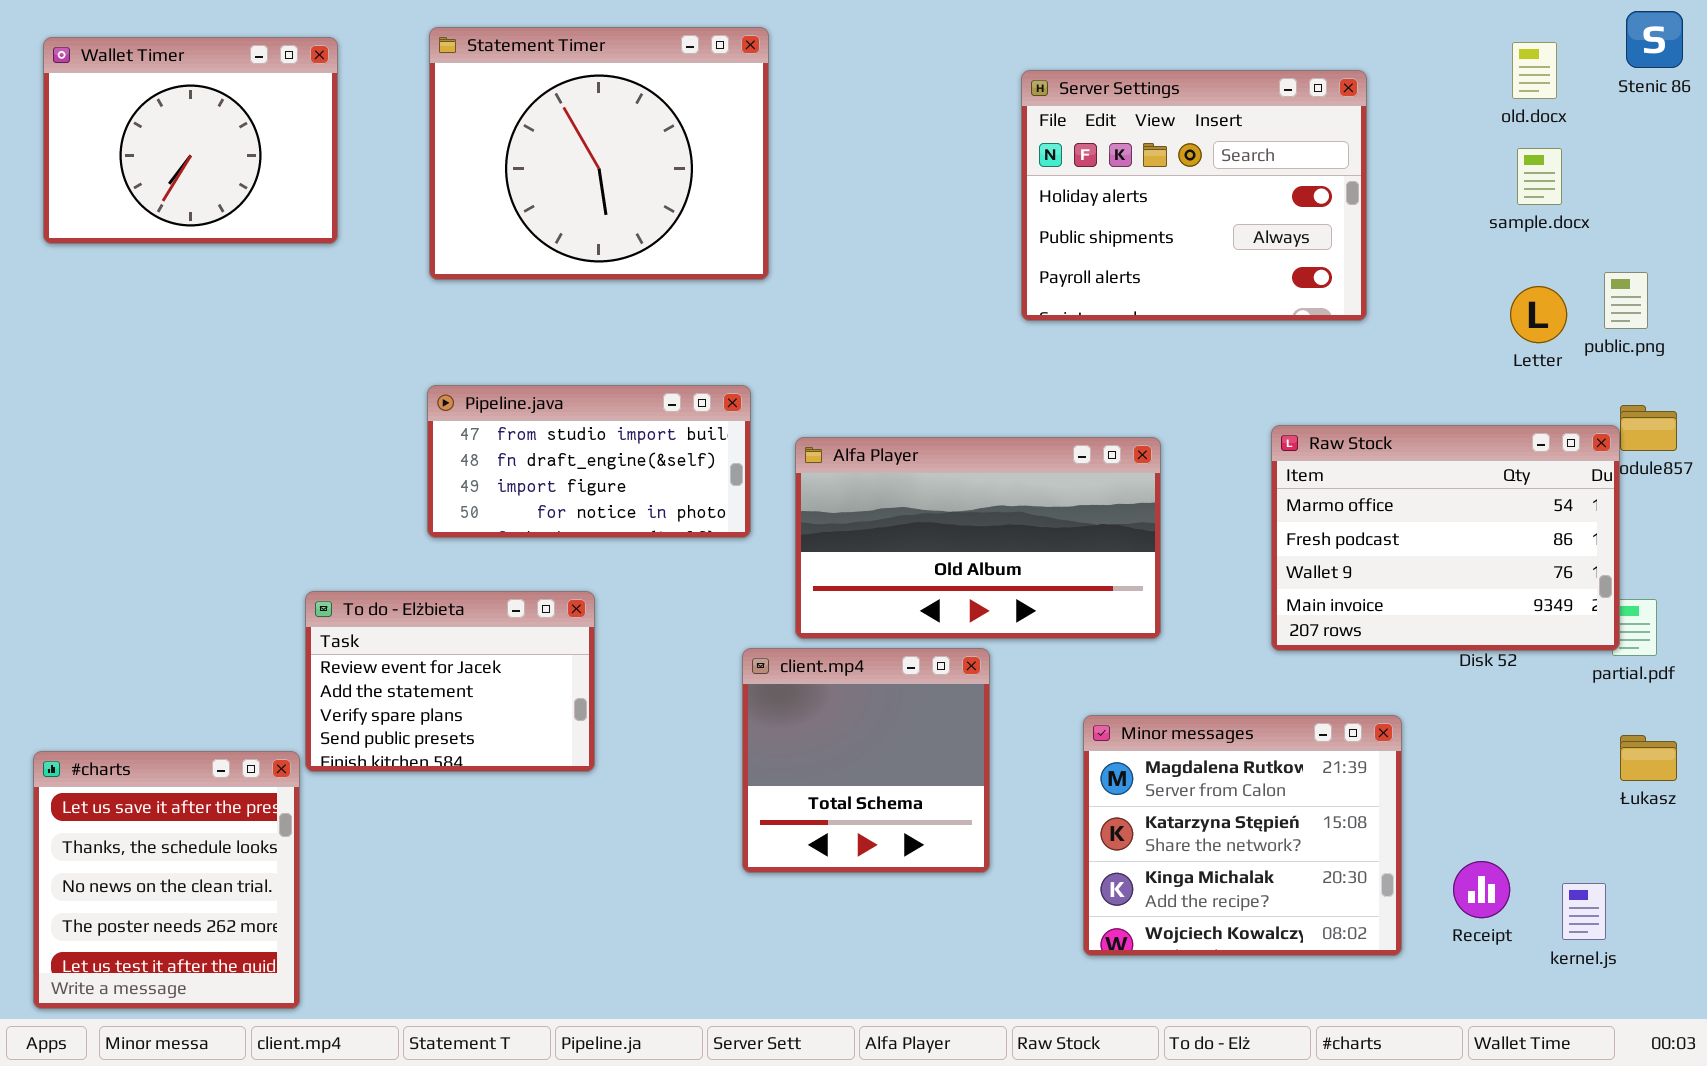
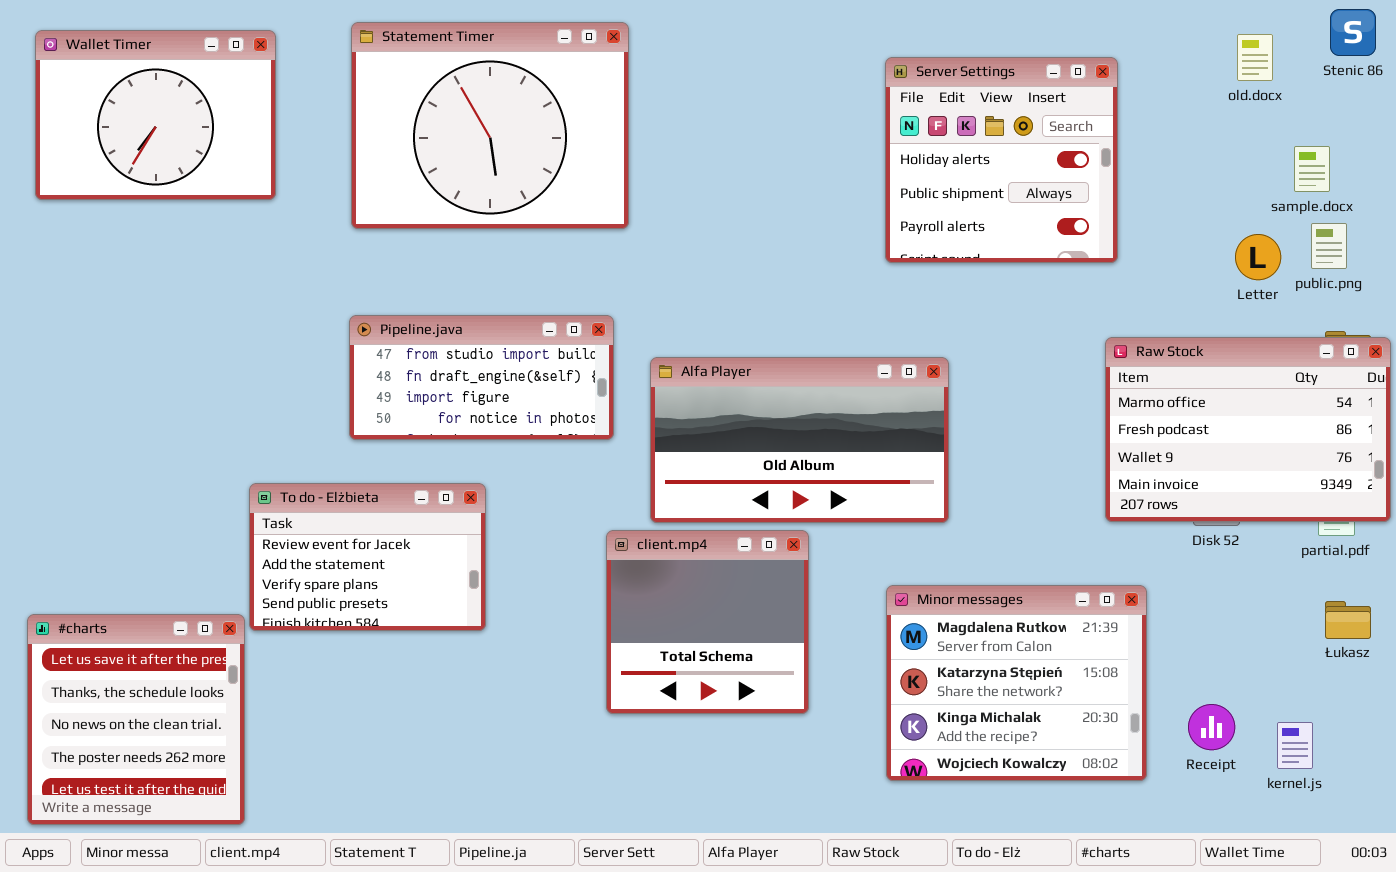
Server Settings: [1021,70,1367,321] -> [885,57,1118,263], resized
sample.docx: [1517,148,1562,205] -> [1294,146,1330,192], moved
Raw Stock: [1271,425,1620,651] -> [1105,337,1391,522], moved

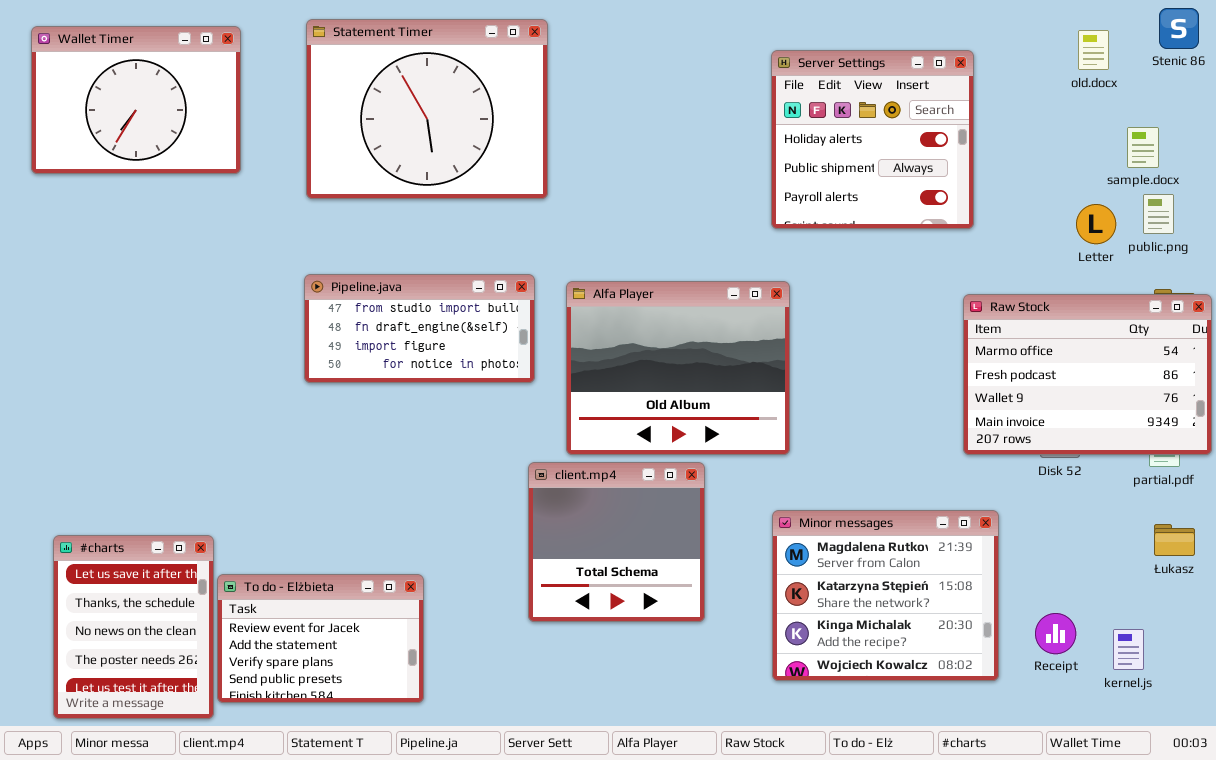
Alfa Player: [650,357,949,523] -> [566,281,790,455], resized
To do - Elżbieta: [249,483,486,631] -> [217,574,424,703], moved
#charts: [27,614,245,825] -> [53,535,214,719], resized

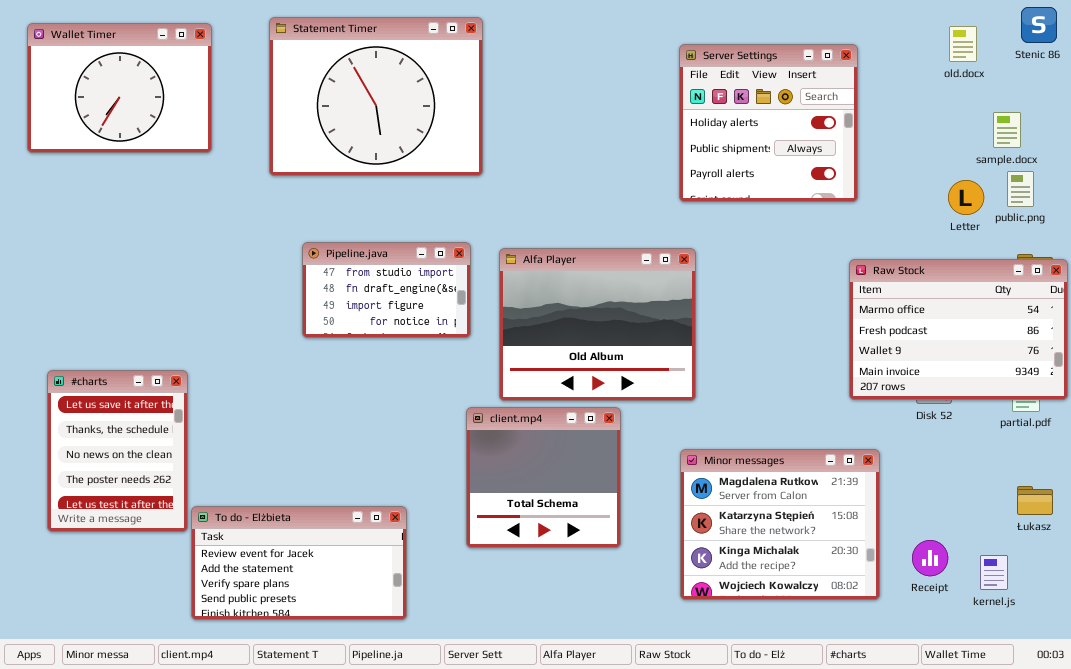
Pipeline.java: [304,274,535,383] -> [302,242,471,338], resized
Łukasz: [1154,524,1195,556] -> [1017,486,1053,515], moved
#charts: [53,535,214,719] -> [47,370,188,532], moved
To do - Elżbieta: [217,574,424,703] -> [191,506,407,620], resized

